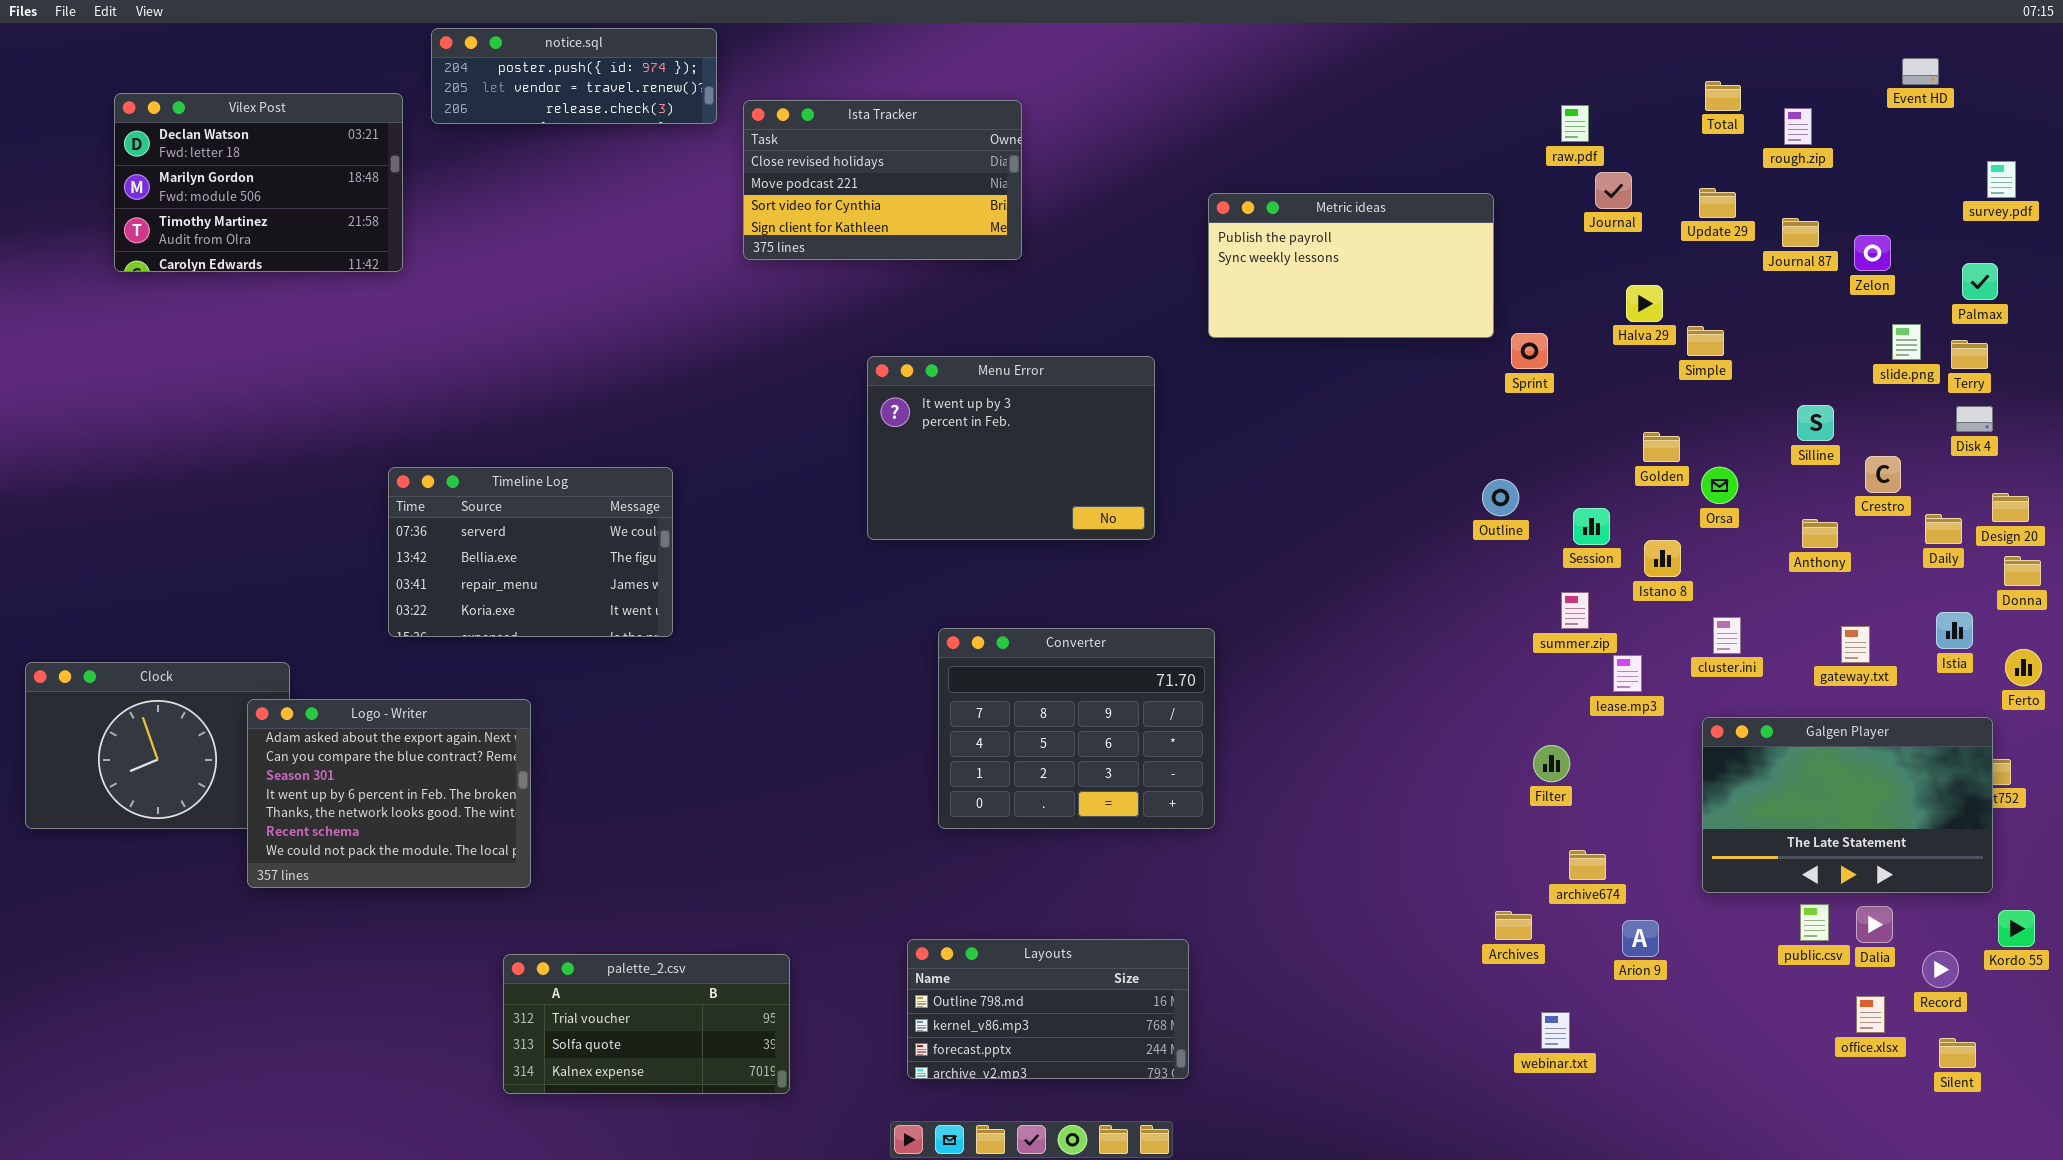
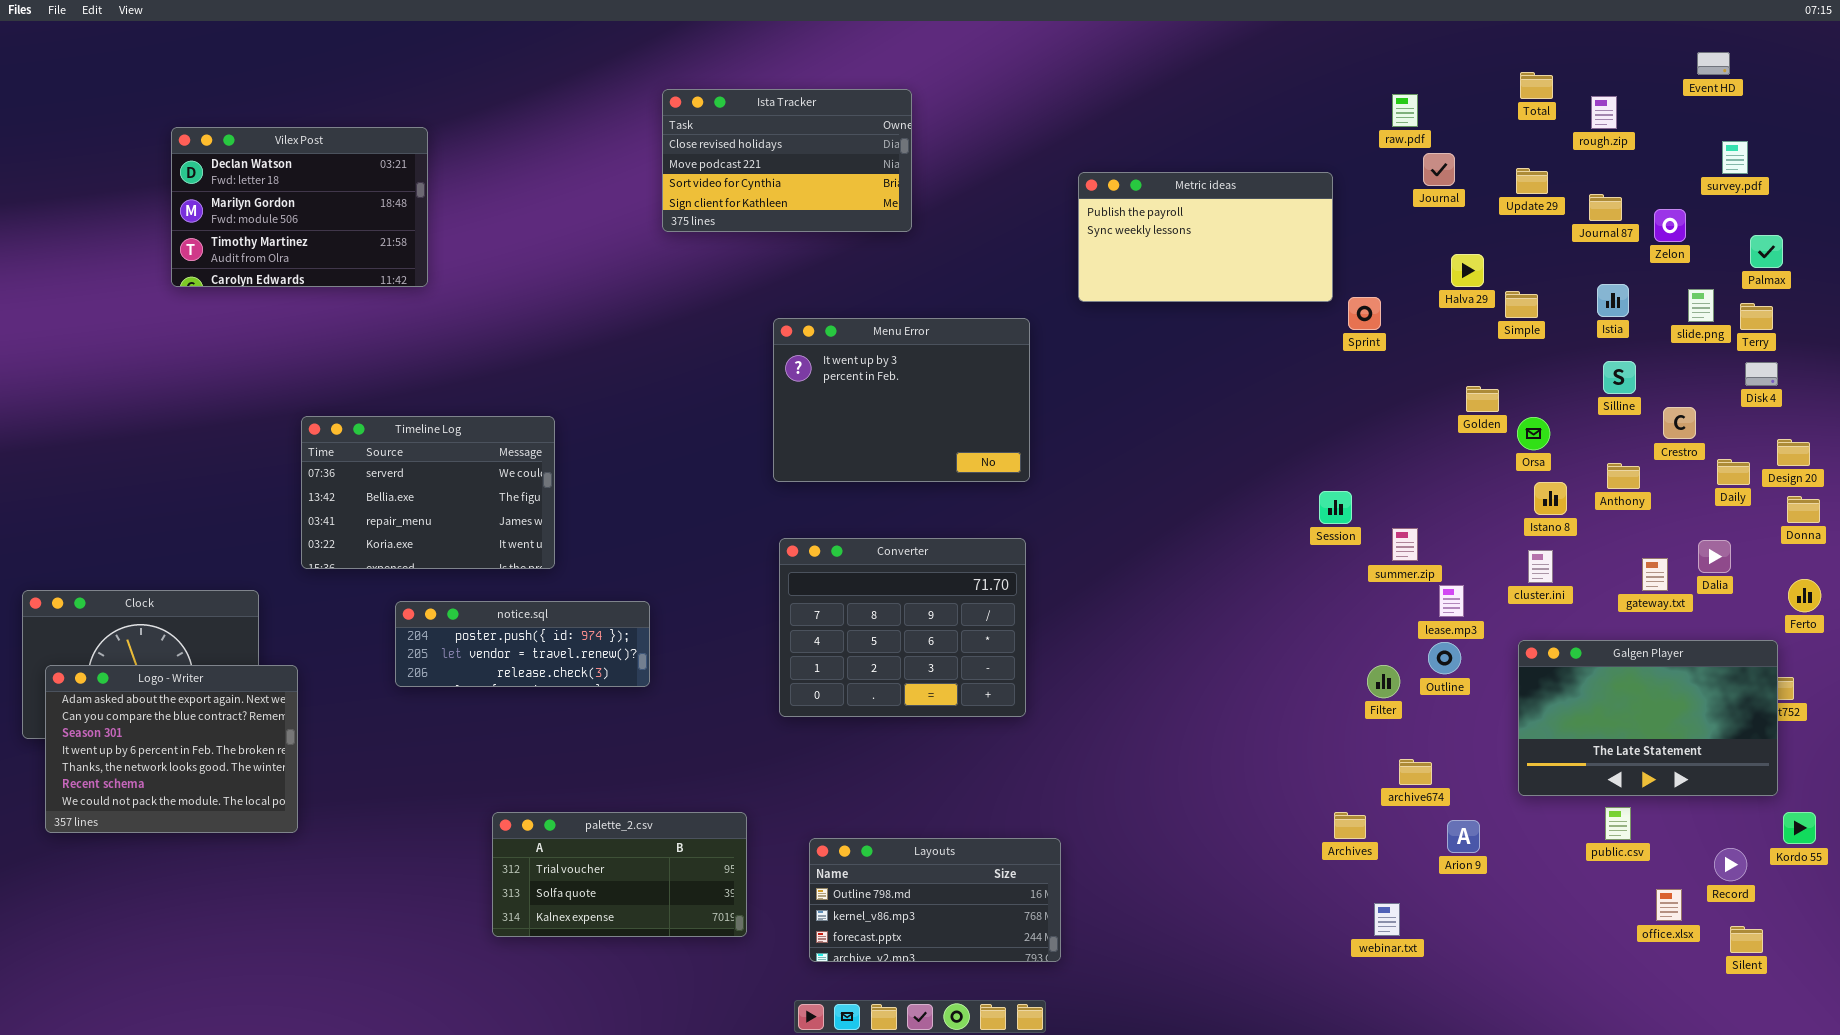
notice.sql: [431,28,717,124] -> [395,601,650,687], moved
Vilex Post: [114,93,403,272] -> [171,127,428,287], moved
survey.pdf: [1987,161,2016,198] -> [1722,141,1748,174], moved
Timeline Log: [388,467,673,637] -> [301,416,555,569], moved
Outline: [1482,479,1519,516] -> [1428,642,1461,674], moved
Session: [1573,508,1610,545] -> [1319,491,1352,524], moved
Istano 8: [1644,540,1681,577] -> [1534,482,1567,515], moved
Istia: [1936,612,1973,649] -> [1597,284,1629,317], moved
Converter: [938,628,1215,829] -> [779,538,1026,717], moved
Logo - Writer: [247,699,531,888] -> [45,665,298,833], moved
Dalia: [1856,906,1893,943] -> [1698,540,1731,573], moved
palette_2.csv: [503,954,790,1094] -> [492,812,747,937], moved

